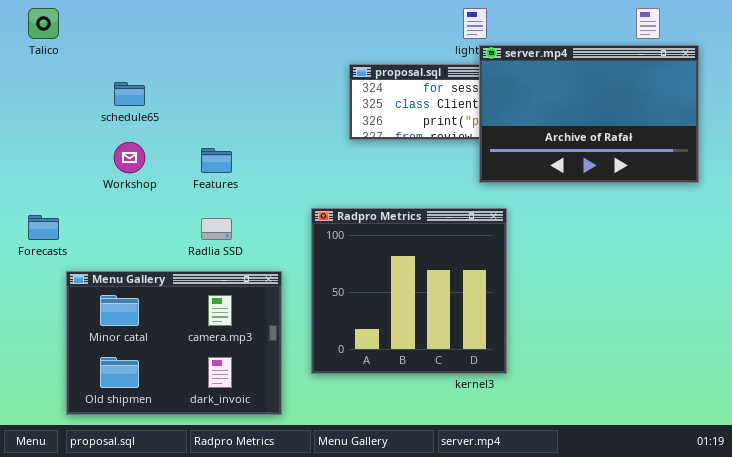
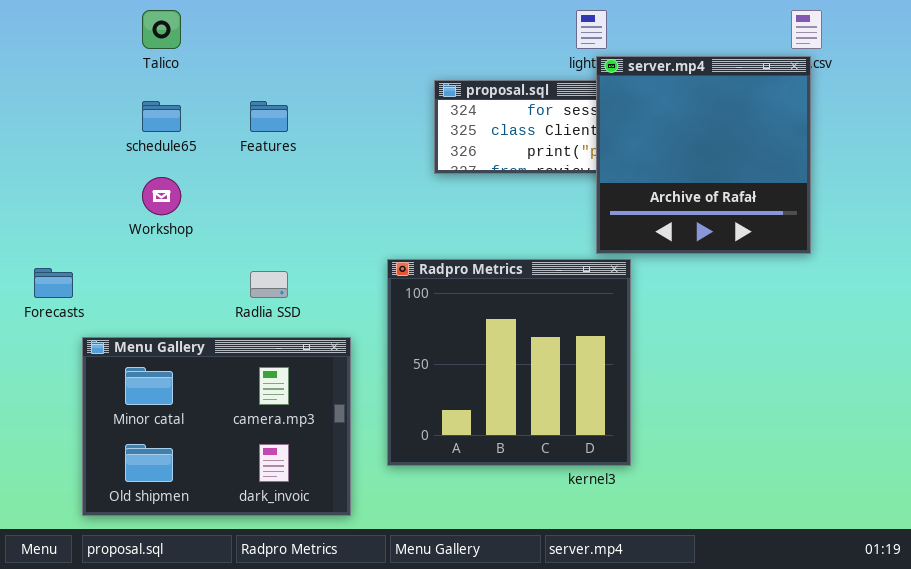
Talico: [28,8,59,39] -> [142,10,181,49], moved
server.mp4: [479,45,699,183] -> [596,56,811,254], resized
Features: [201,148,232,173] -> [250,101,288,132], moved

